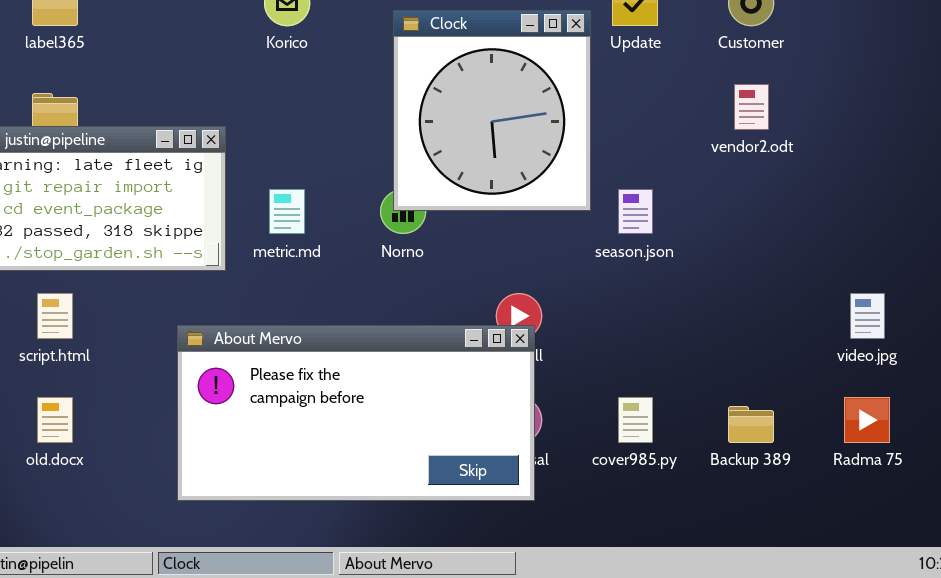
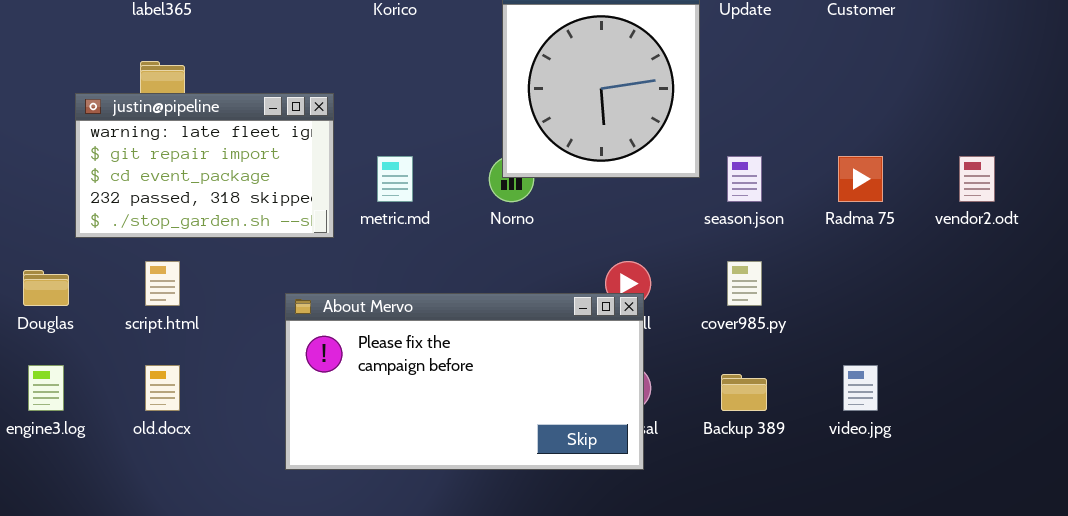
vendor2.odt: [734,84,769,130] -> [959,156,995,202], moved
video.jpg: [850,293,885,339] -> [843,365,878,411], moved
cover985.py: [618,397,653,443] -> [727,261,762,306], moved
Radma 75: [844,397,890,443] -> [838,156,883,202], moved
Backup 389: [728,406,774,443] -> [721,374,767,411], moved

